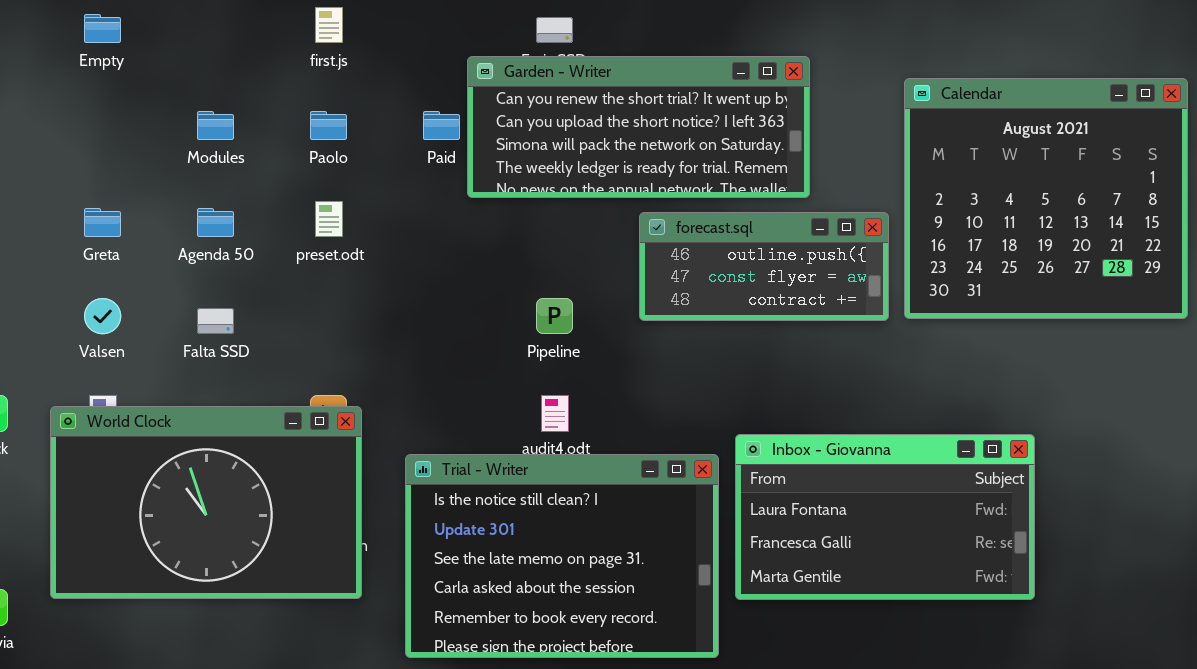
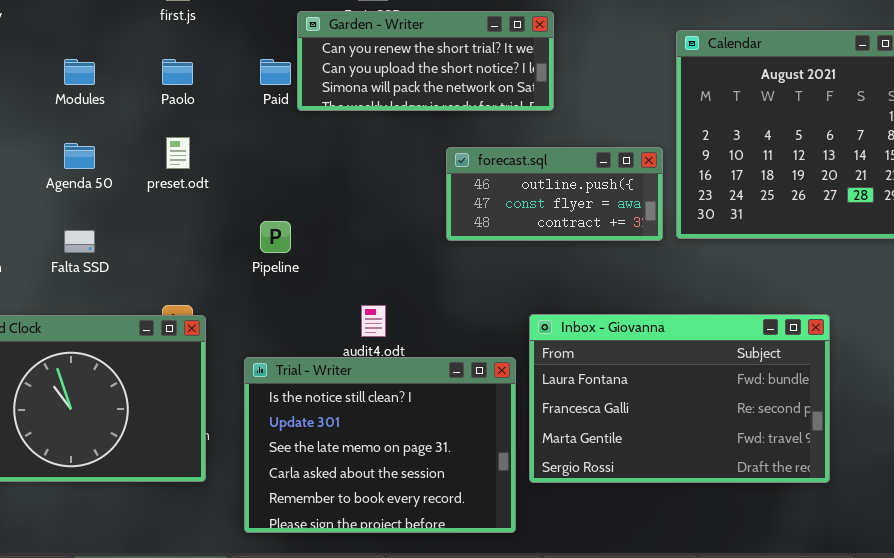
Garden - Writer: [467,56,810,198] -> [297,11,554,111], resized
Pipeline: [536,298,573,334] -> [260,221,291,253], moved
Inbox - Giovanna: [735,434,1035,600] -> [529,314,830,483], resized

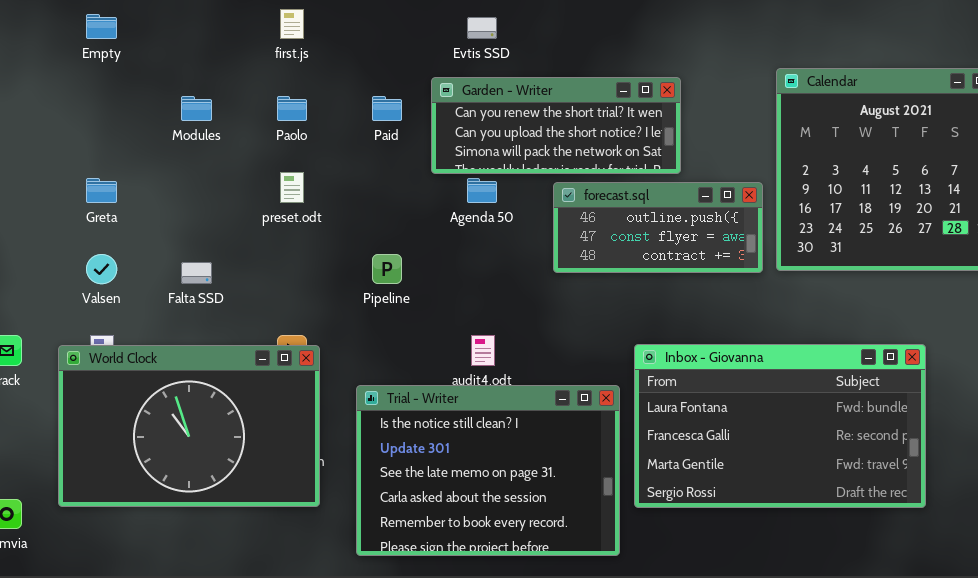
Garden - Writer: [297,11,554,111] -> [431,77,681,174], moved
Agenda 50: [64,143,95,169] -> [467,178,497,203], moved

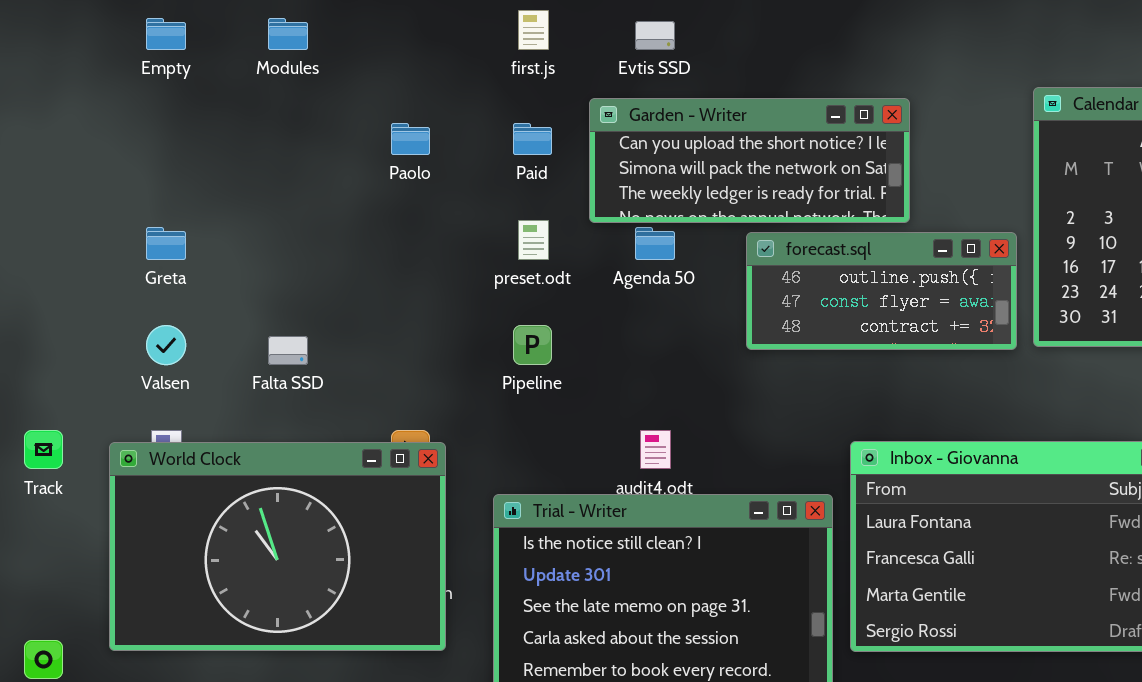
first.js: [280,9,304,39] -> [518,10,549,50], moved
Garden - Writer: [431,77,681,174] -> [589,98,910,223], scrolled down 1 row
Modules: [181,96,212,121] -> [268,18,308,50], moved
preset.odt: [280,172,304,203] -> [518,220,549,260], moved

